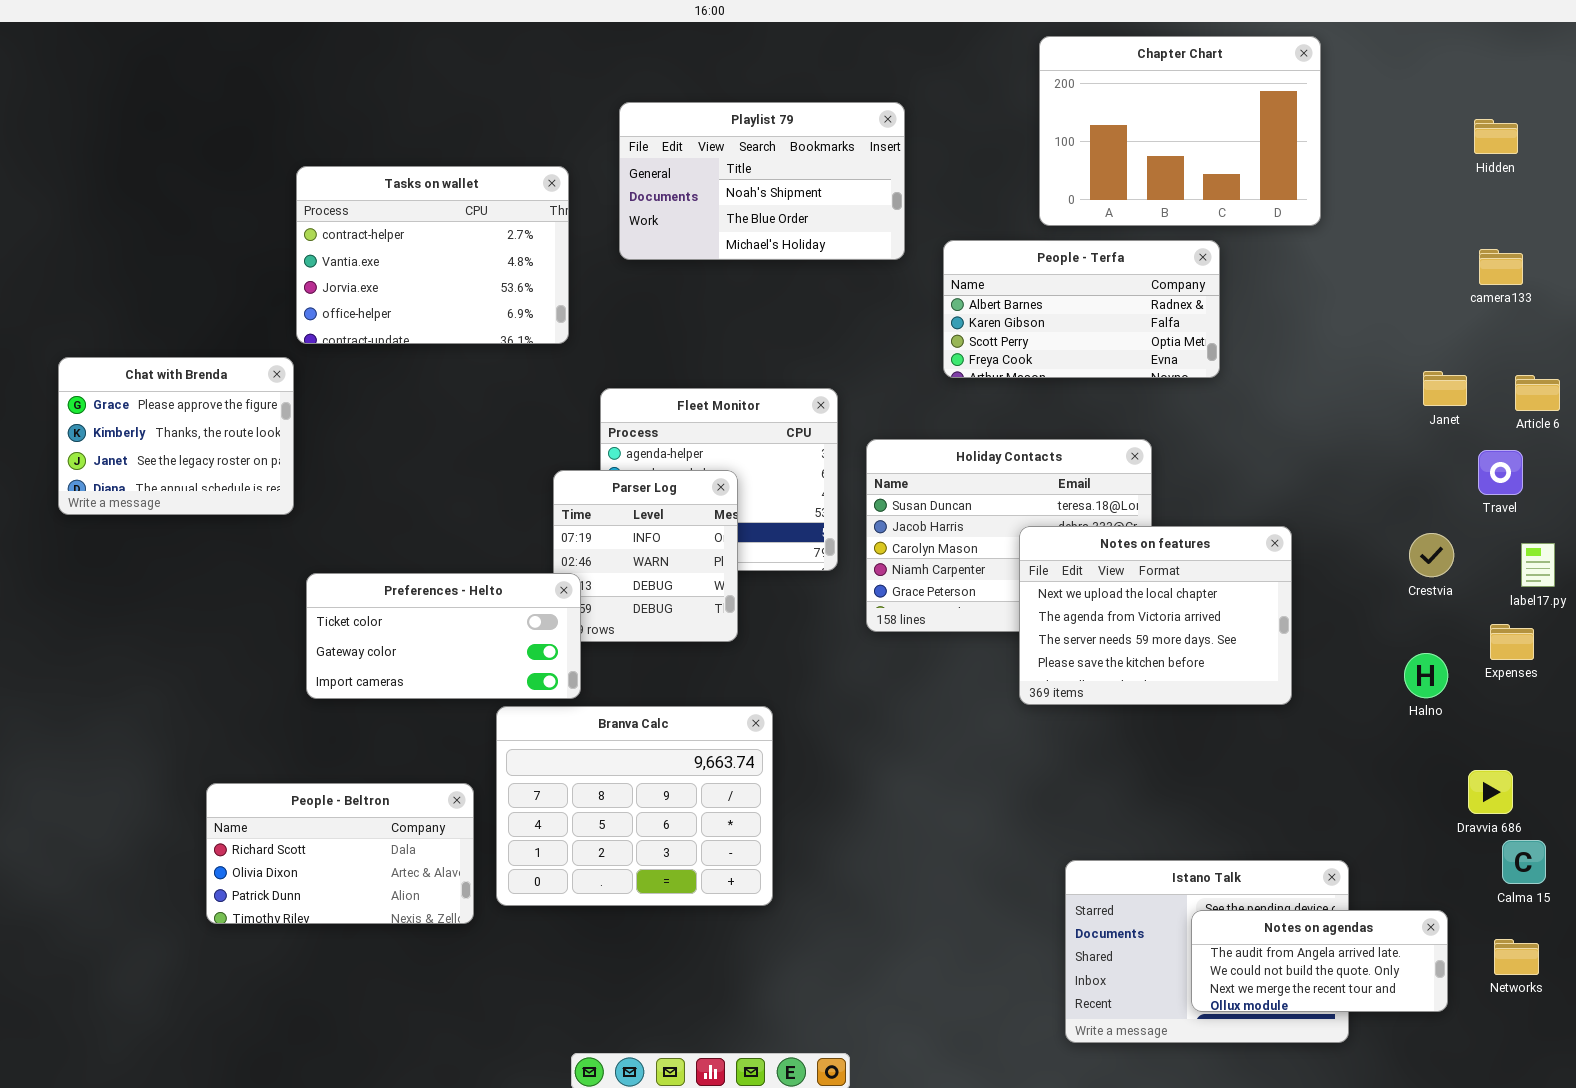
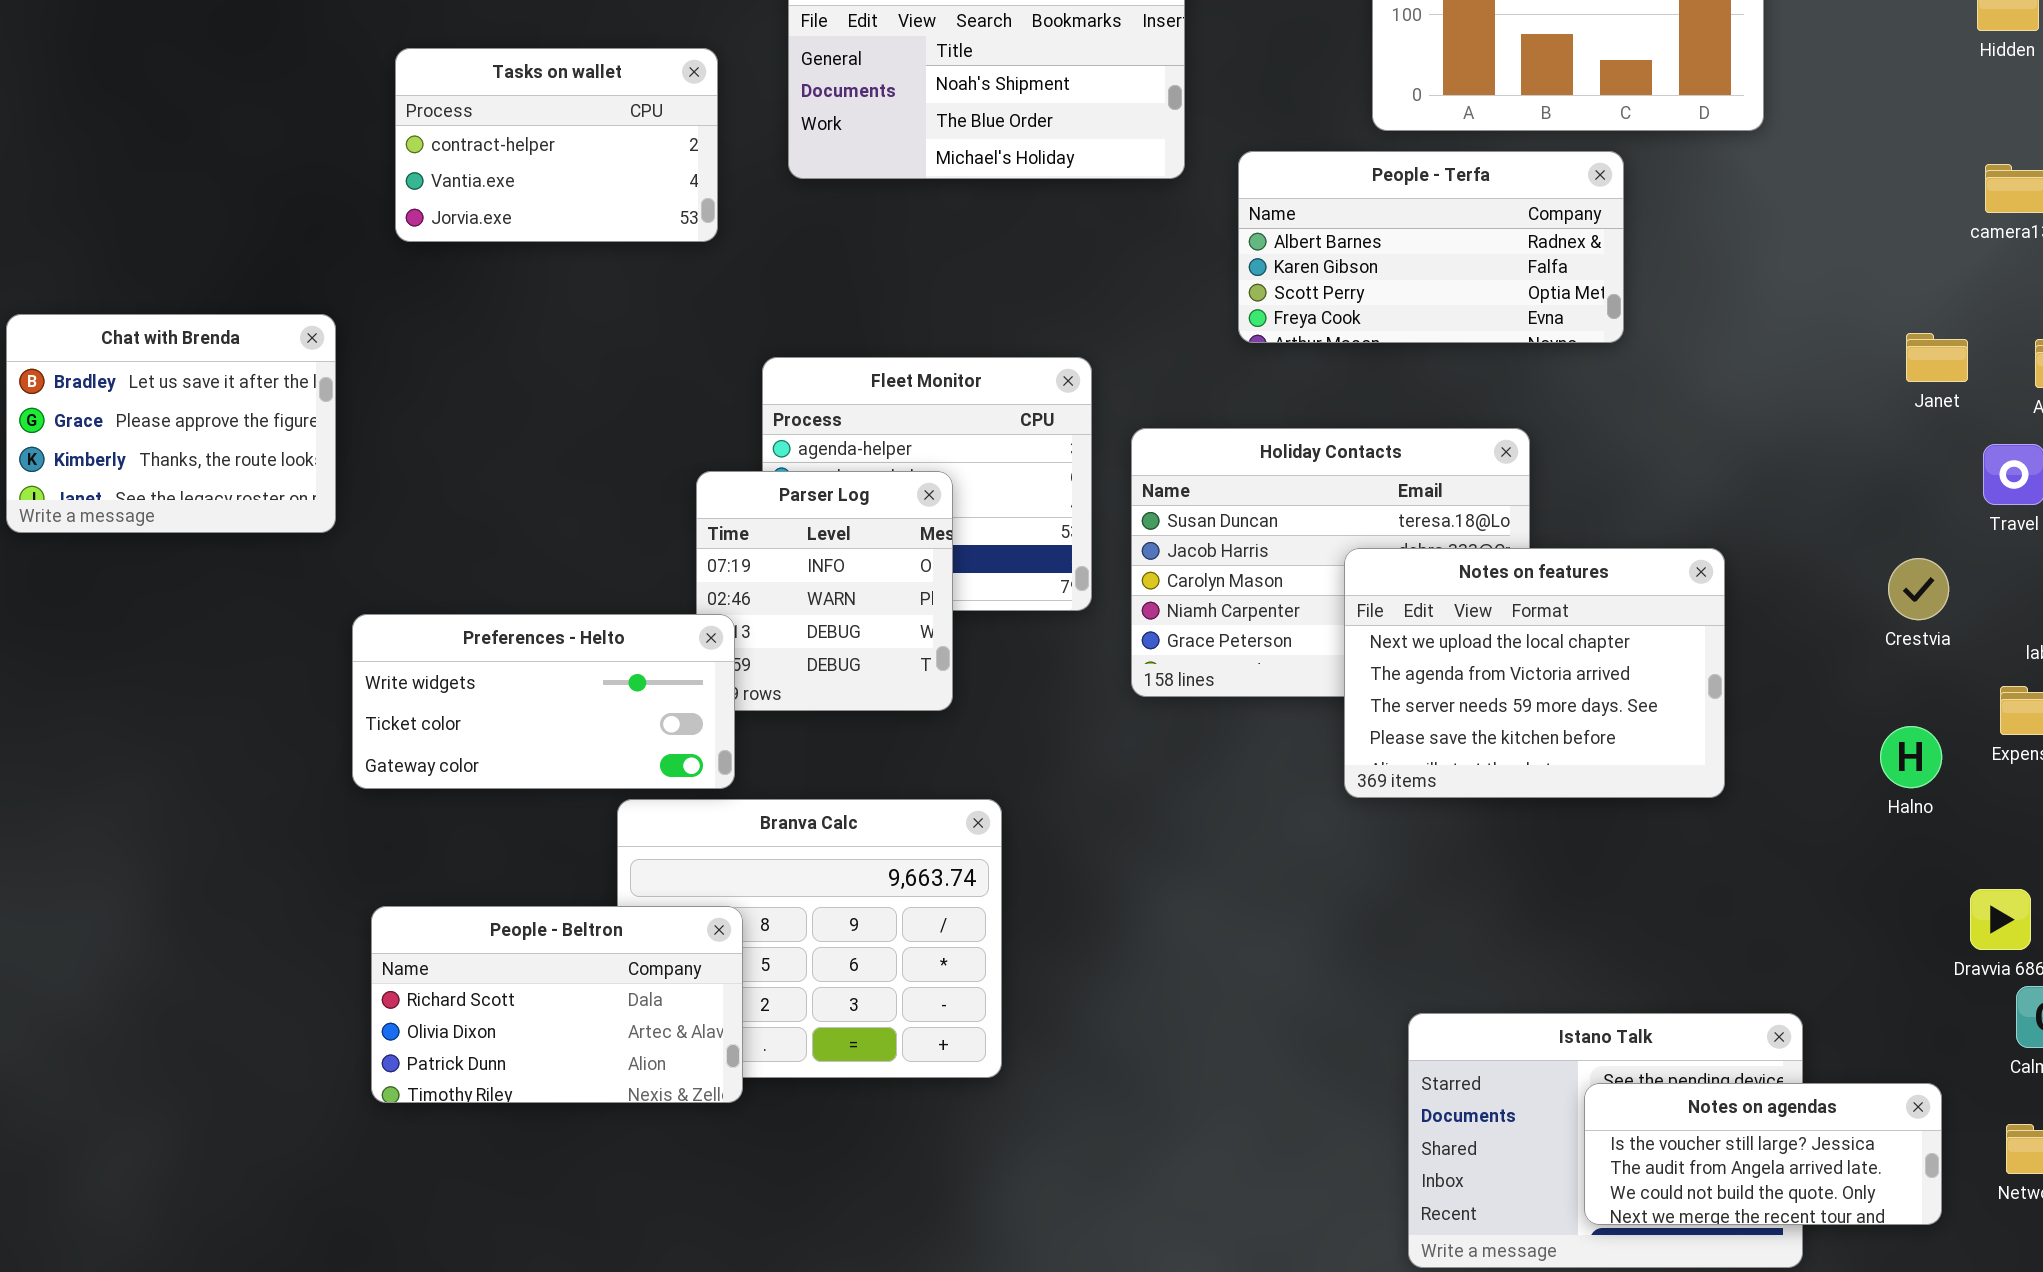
Tasks on wallet: [296,166,569,344] -> [395,48,718,242], resized
Chat with Brenda: [58,357,294,515] -> [6,314,336,533], scrolled up 1 row
Preferences - Helto: [306,573,581,699] -> [352,614,735,789], scrolled up 1 row
People - Beltron: [206,783,474,924] -> [371,906,743,1103], moved
Notes on agendas: [1191,910,1448,1012] -> [1584,1083,1942,1225], scrolled up 1 row

